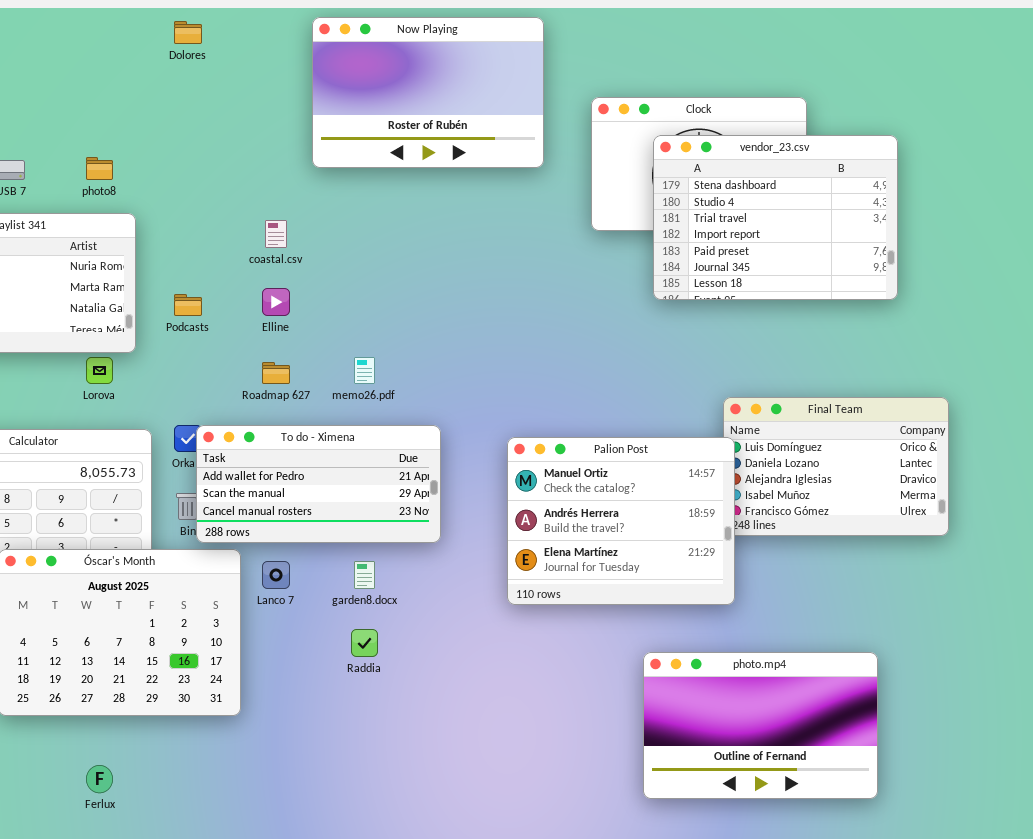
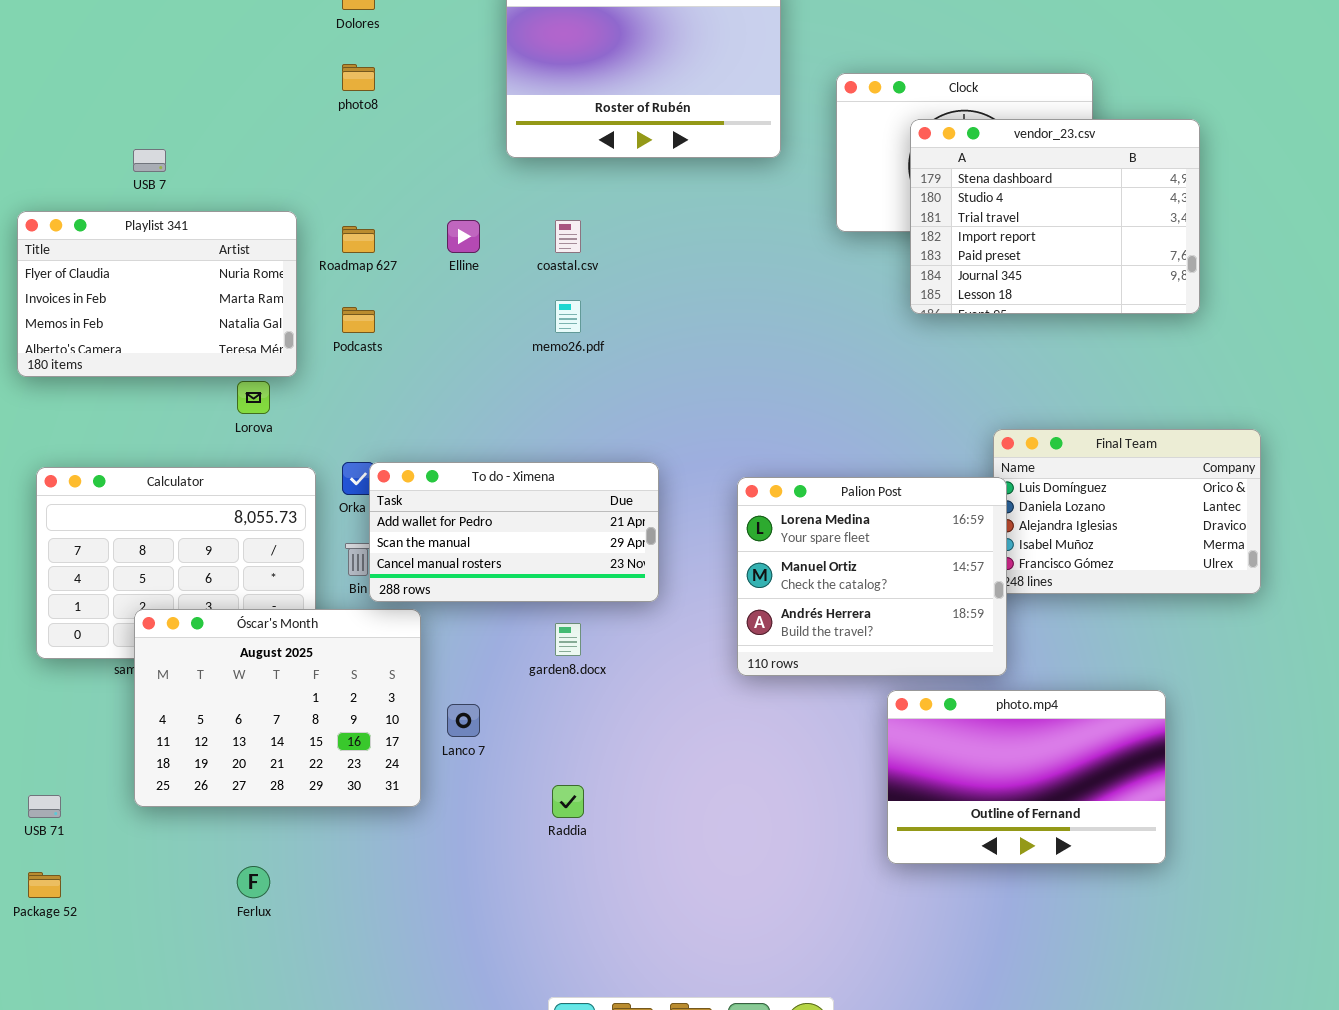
photo8: [86,157,113,180] -> [342,64,375,91], moved
coastal.csv: [265,220,287,248] -> [555,220,581,253], moved
Elline: [262,288,290,316] -> [447,220,480,253], moved
memo26.pdf: [354,357,375,384] -> [555,300,581,333], moved
Roadmap 627: [262,362,290,384] -> [342,226,375,253], moved
Palion Post: [507,437,735,605] -> [737,477,1007,676], scrolled up 1 row
Lanco 7: [262,561,290,589] -> [447,704,480,737], moved
Raddia: [351,629,378,657] -> [552,785,584,818], moved
photo.mp4: [643,652,878,799] -> [887,690,1166,864], moved

